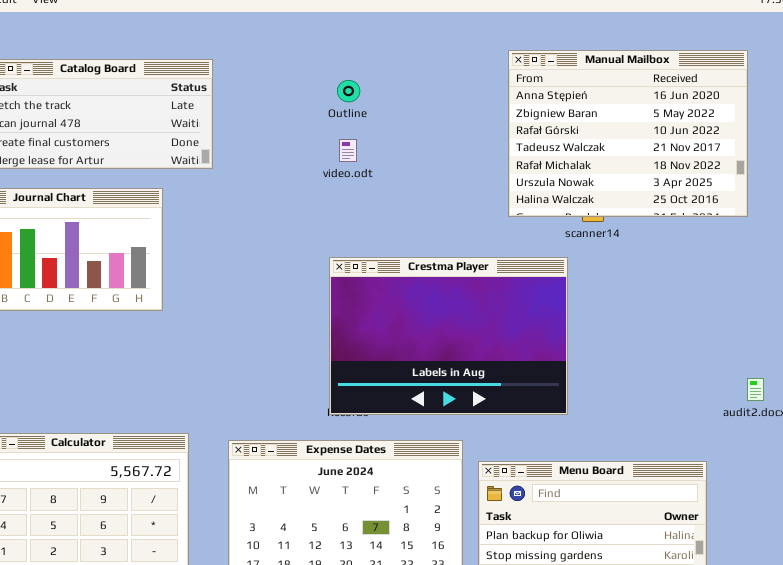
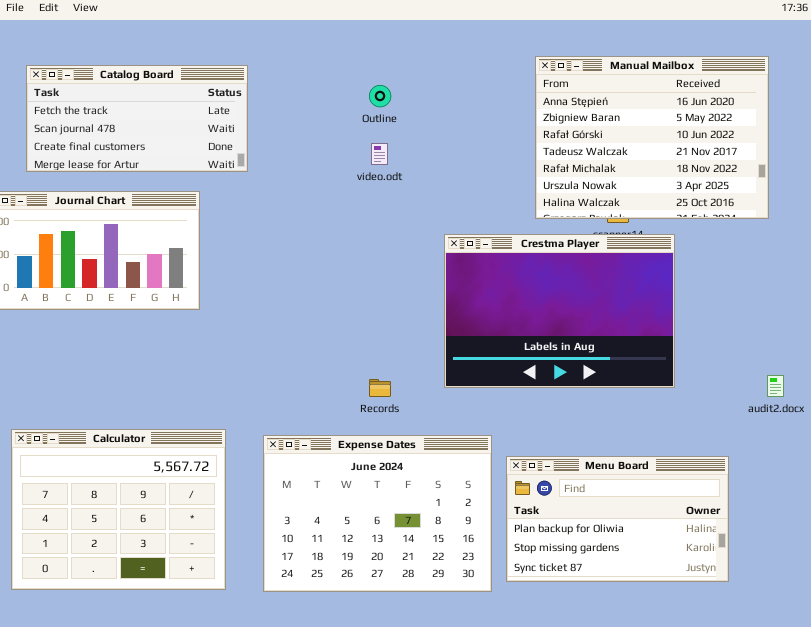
Crestma Player: [329,257,568,415] -> [444,234,675,388], moved

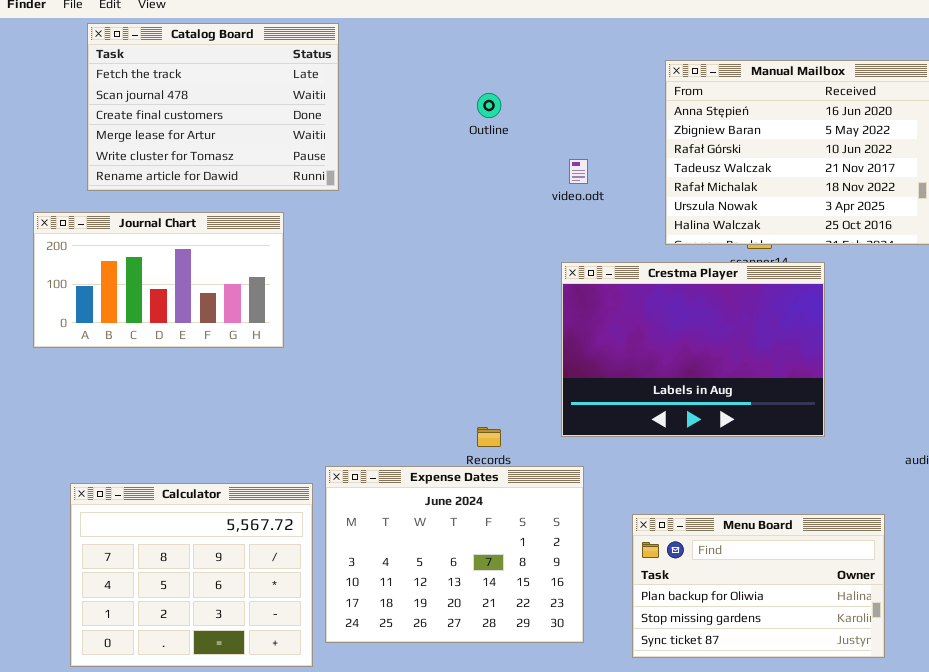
Catalog Board: [26,65,248,172] -> [87,23,339,191], resized
video.odt: [371,143,388,165] -> [569,159,588,184], moved
Expense Dates: [263,435,492,592] -> [325,466,584,643], moved

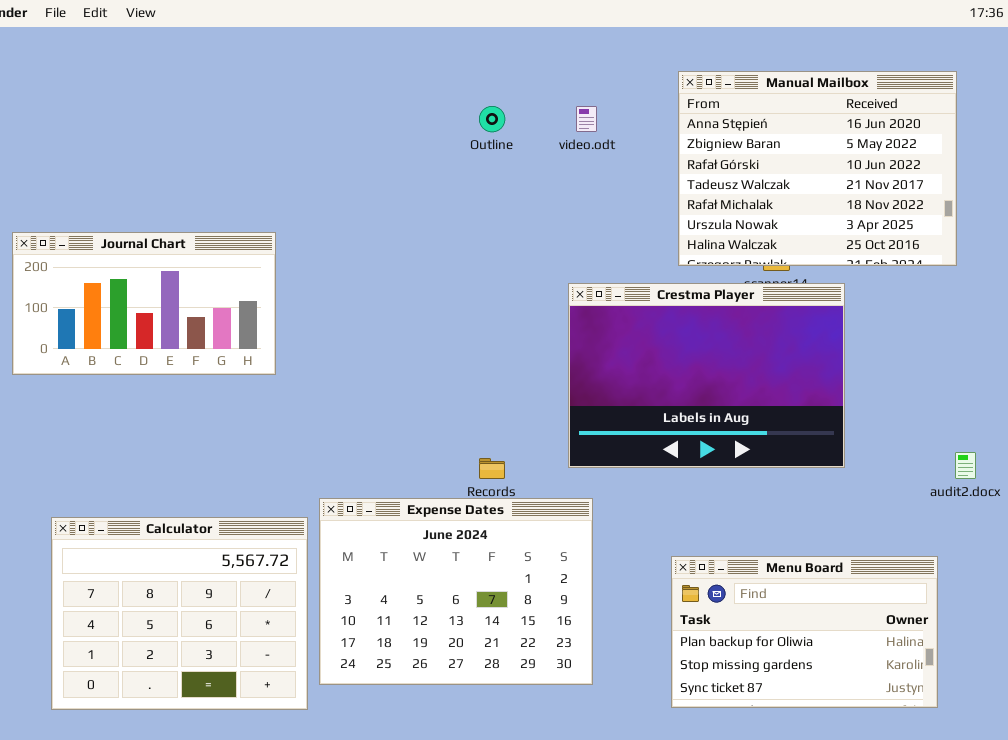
Catalog Board: [87,23,339,191] -> none, closed
video.odt: [569,159,588,184] -> [576,106,597,132], moved
Menu Board: [632,514,885,658] -> [671,556,938,708], moved

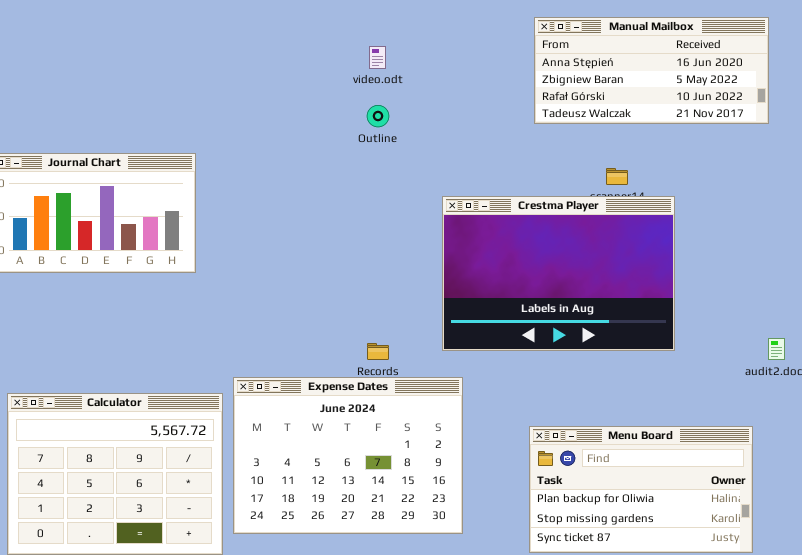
Manual Mailbox: [678,71,957,266] -> [534,17,769,124], resized
Outline: [479,106,505,132] -> [367,105,389,127], moved
video.odt: [576,106,597,132] -> [369,46,386,69], moved

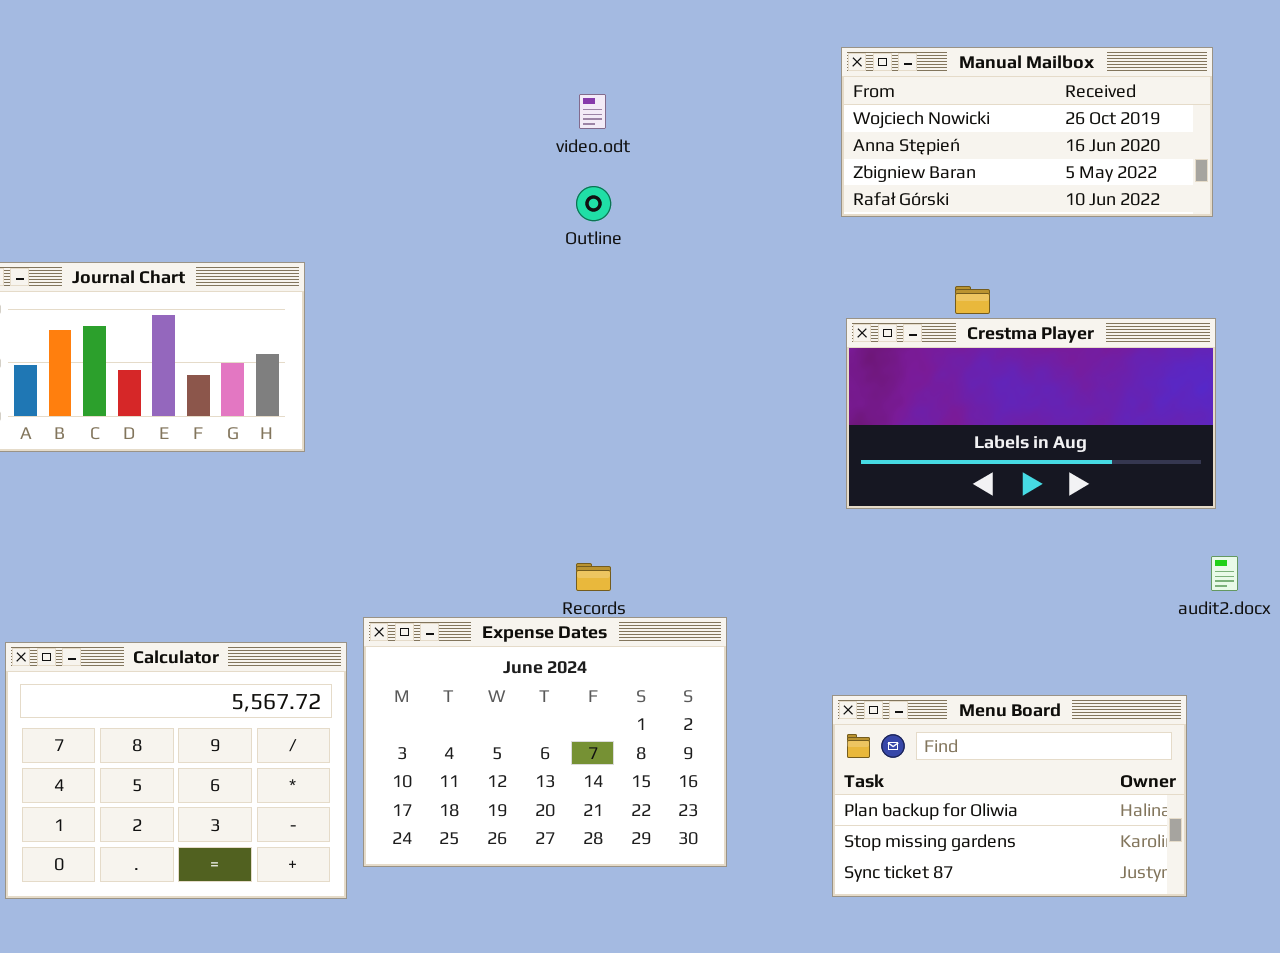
Manual Mailbox: [534,17,769,124] -> [841,47,1213,217], scrolled up 1 row
Crestma Player: [442,196,675,351] -> [846,318,1216,509], moved, resized

